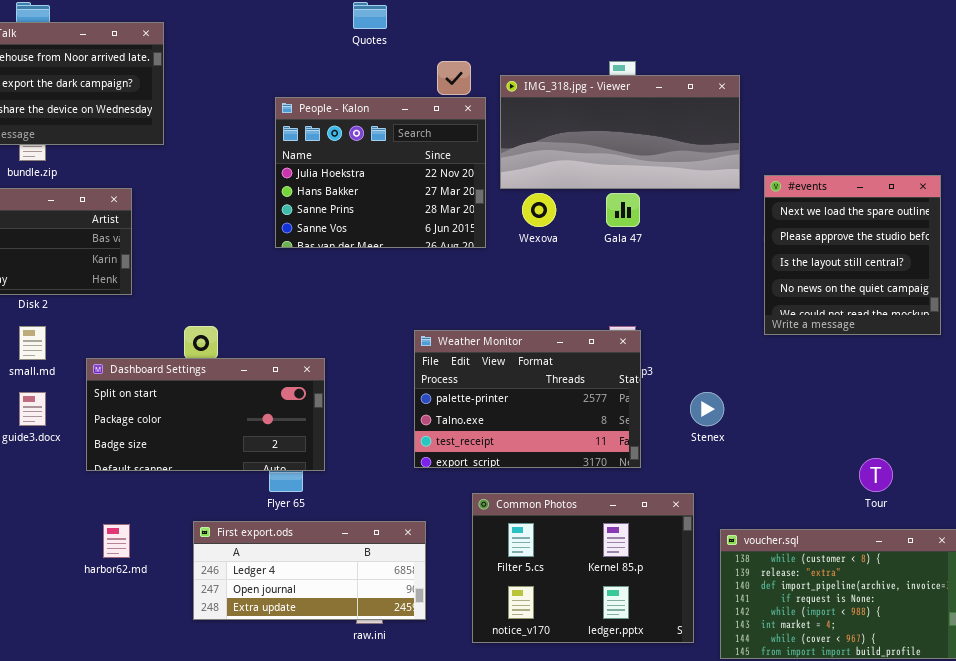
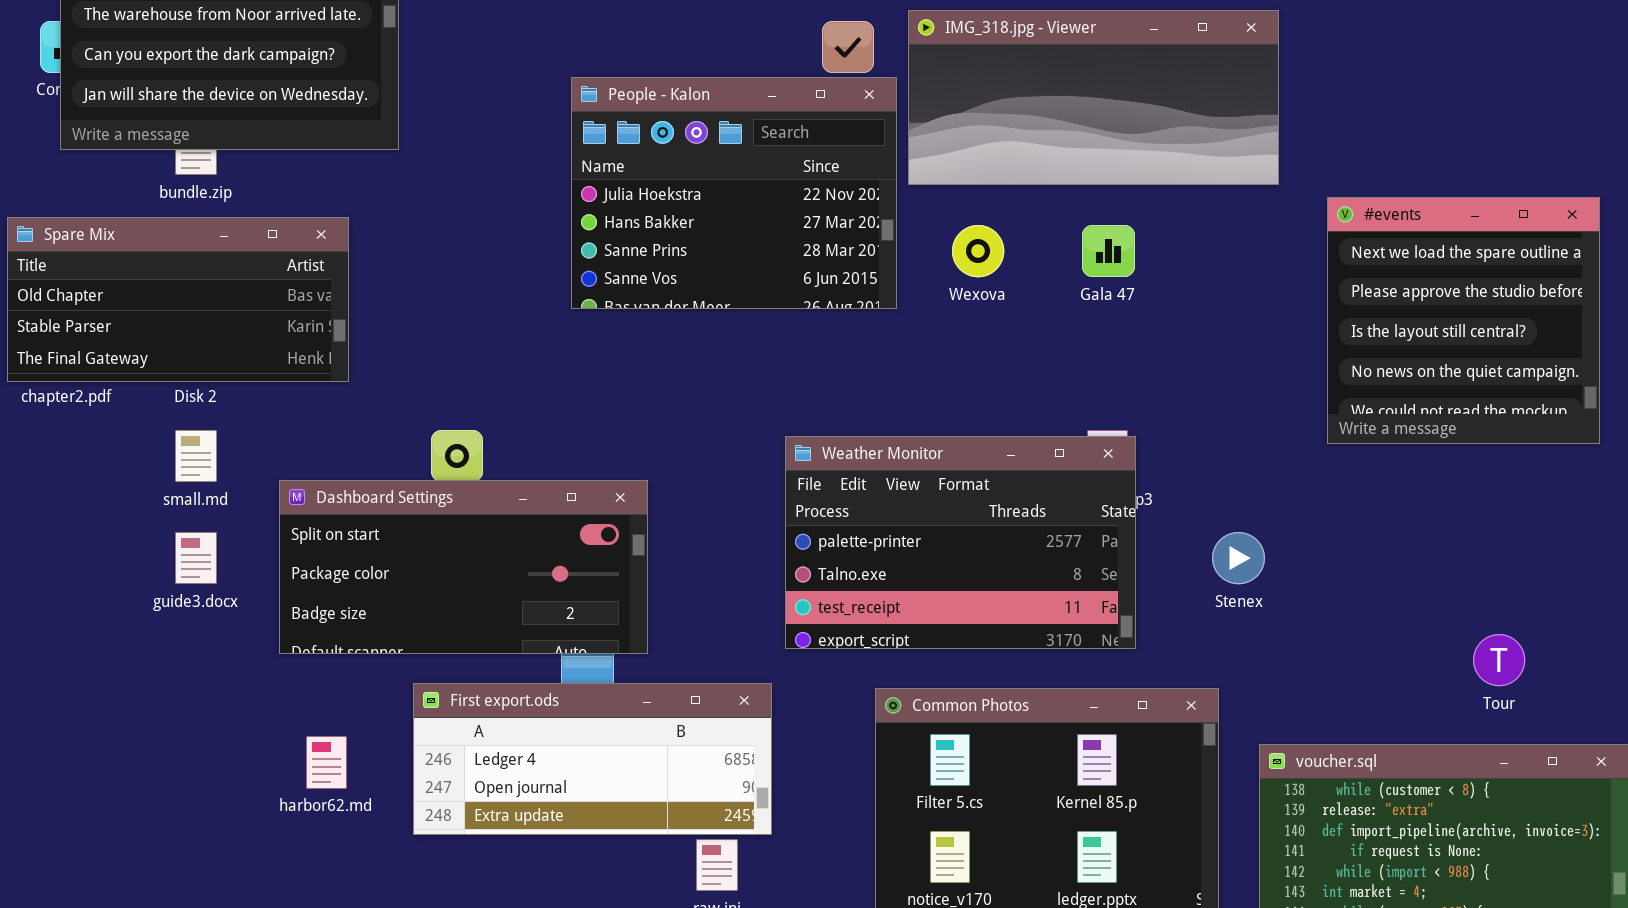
IMG_318.jpg - Viewer: [500,75,740,189] -> [908,10,1279,185], moved
First export.ods: [193,521,426,620] -> [413,683,772,835], moved

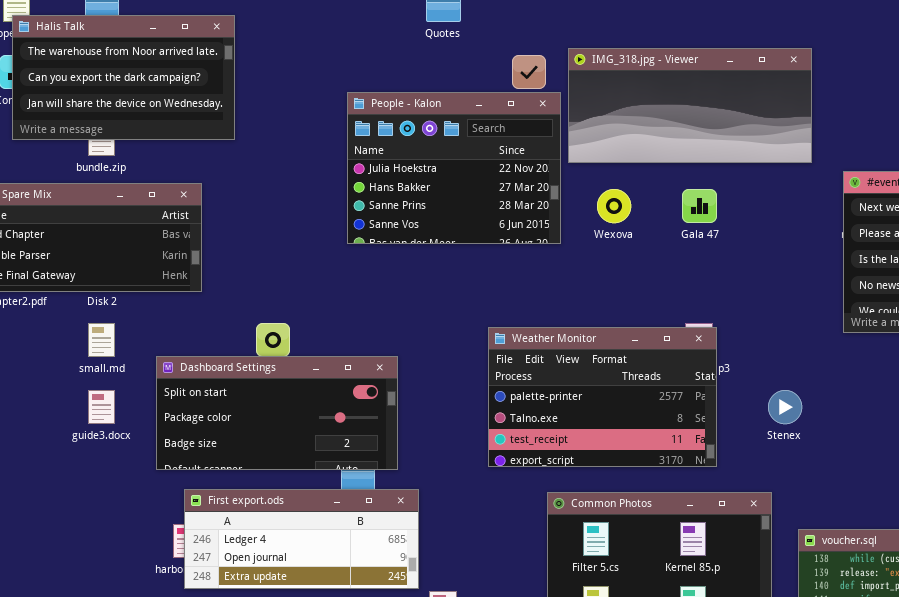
First export.ods: [413,683,772,835] -> [184,489,419,589], moved

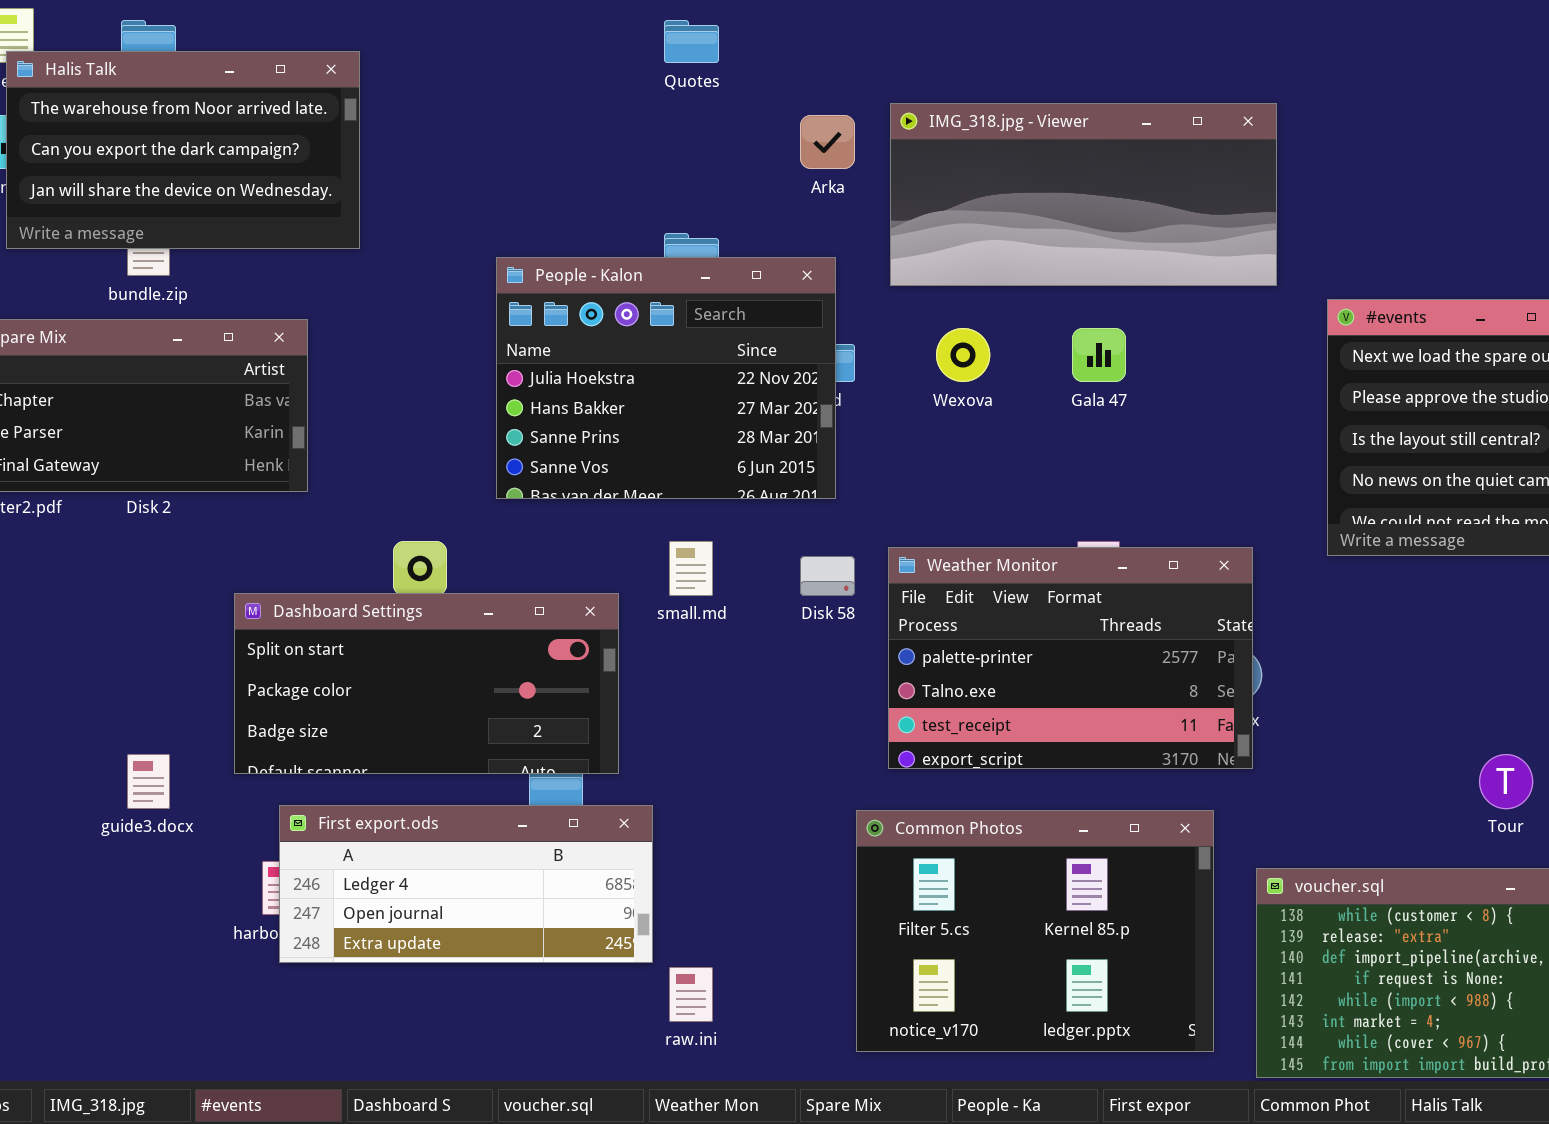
People - Kalon: [347,92,561,244] -> [496,257,836,499], moved
small.md: [88,323,115,357] -> [669,541,713,596], moved
Weather Monitor: [488,327,717,467] -> [888,547,1253,769], moved
guide3.docx: [88,390,115,424] -> [127,754,170,809], moved

